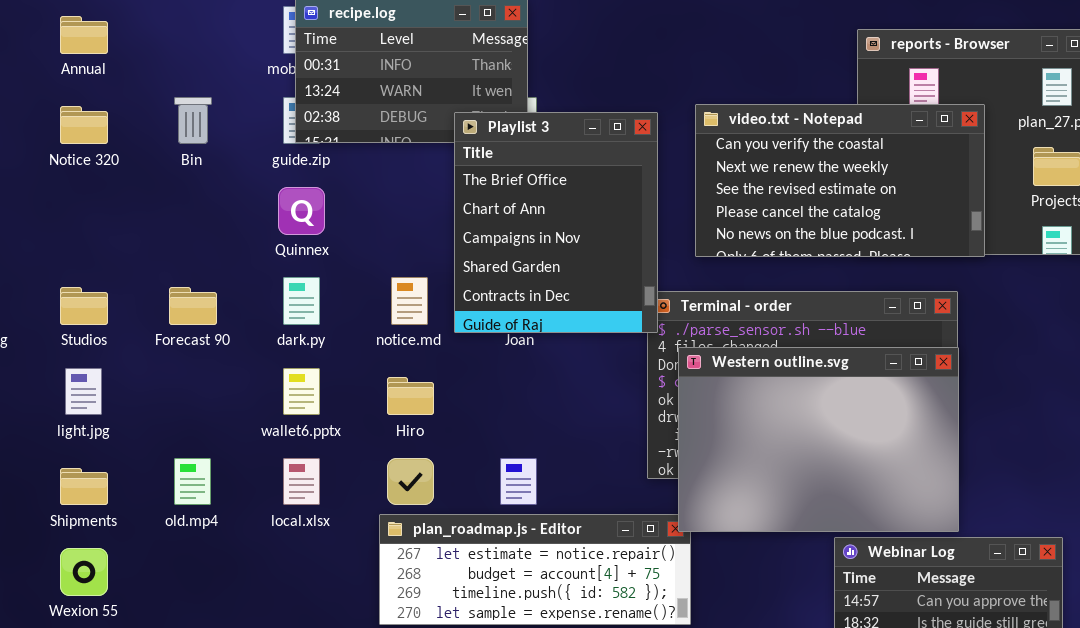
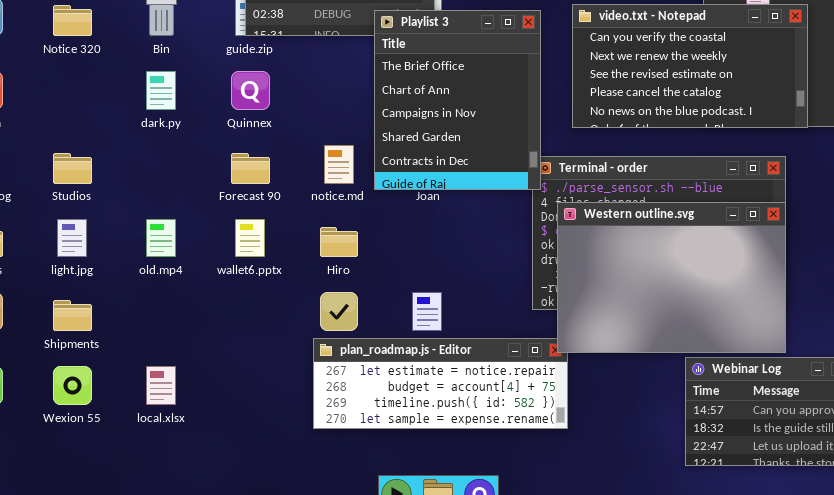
dark.py: [283,277,320,325] -> [146,71,176,110], moved
Forecast 90: [169,287,217,325] -> [231,153,270,184], moved
old.mp4: [174,458,211,505] -> [146,219,176,257], moved
local.xlsx: [283,458,320,505] -> [146,366,176,405], moved

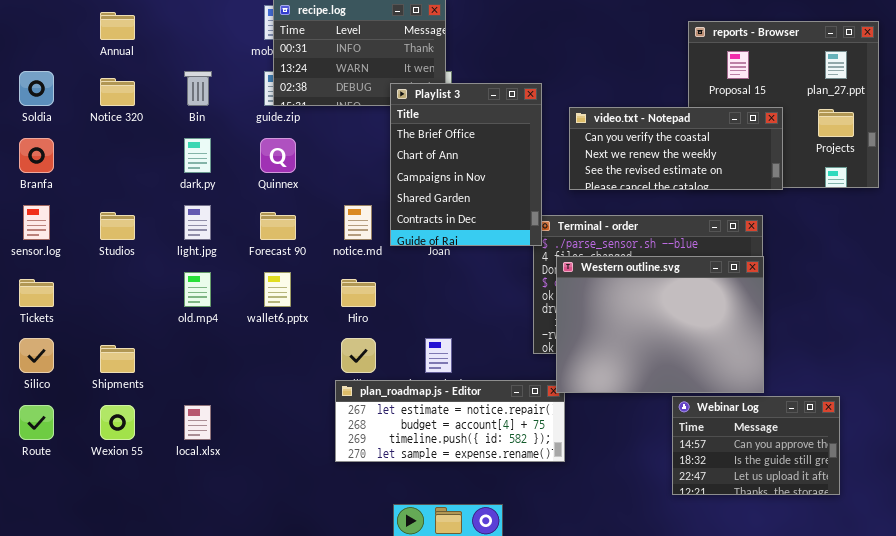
video.txt - Notepad: [572,4,808,128] -> [569,107,783,190], resized
light.jpg: [57,219,87,257] -> [184,205,211,240], moved

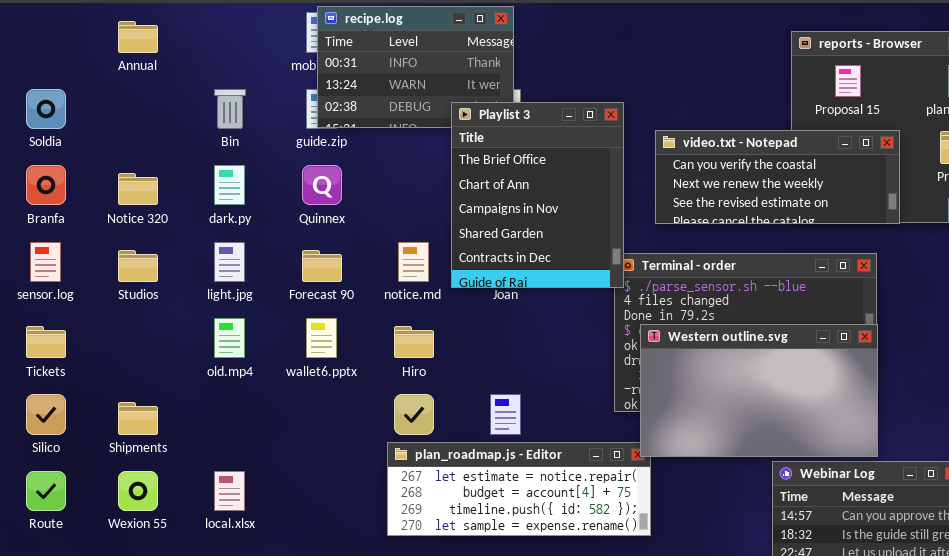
Notice 320: [100,78,135,106] -> [118,173,158,205], moved
Western outline.svg: [556,256,764,393] -> [640,324,878,457], resized

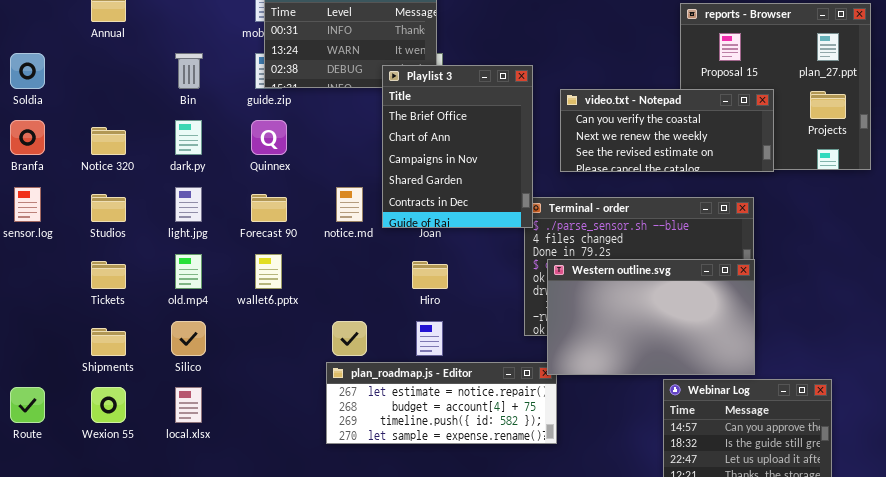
Tickets: [26,326,66,358] -> [91,261,126,289], moved
Hiro: [394,326,434,358] -> [412,261,448,289], moved
Silico: [26,394,66,435] -> [171,321,206,356], moved

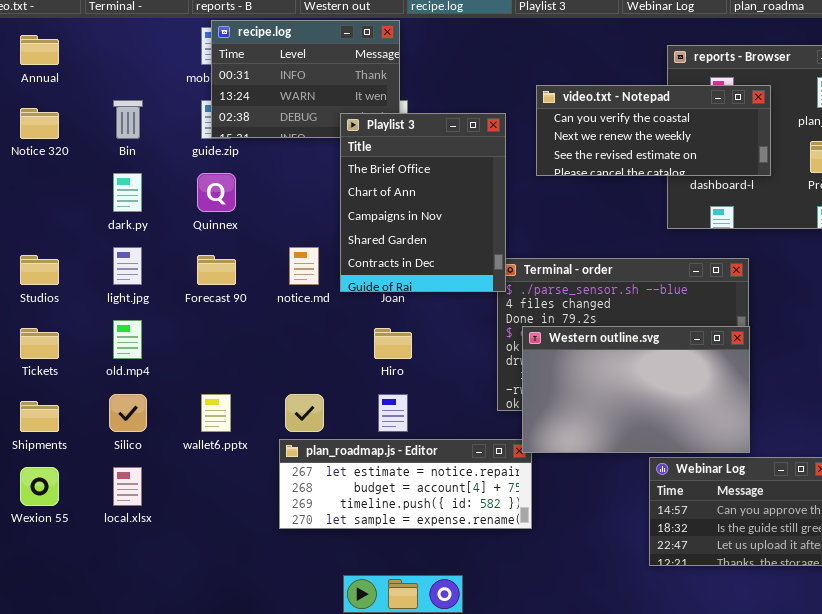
video.txt - Notepad: [560,89,774,172] -> [536,85,771,176], moved
Notice 320: [91,127,126,155] -> [20,108,59,139], moved
wallet6.pptx: [255,254,282,289] -> [201,394,231,432], moved

